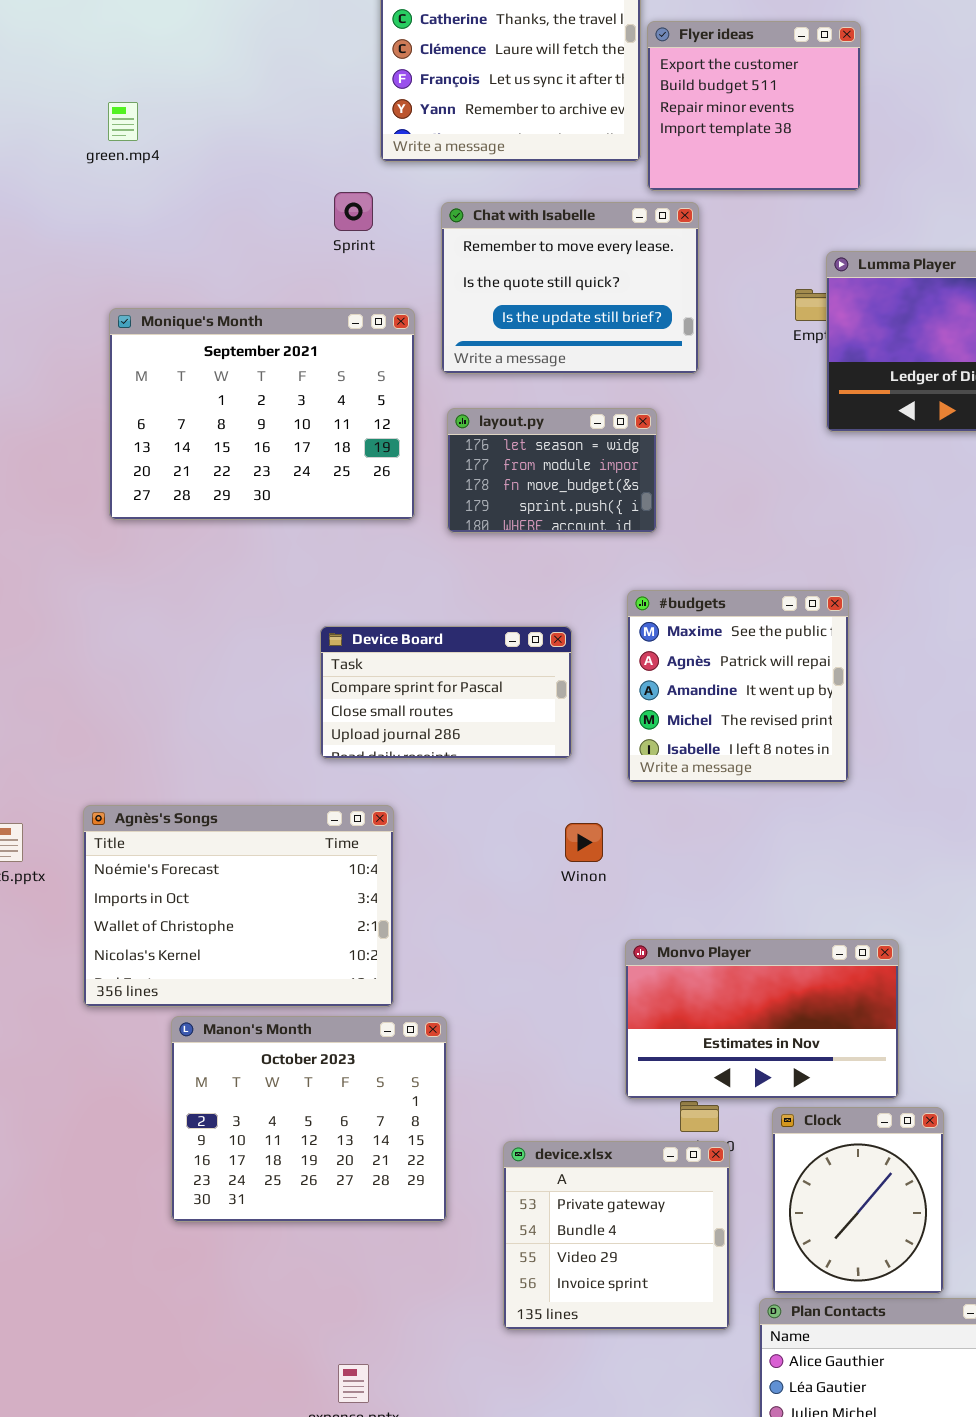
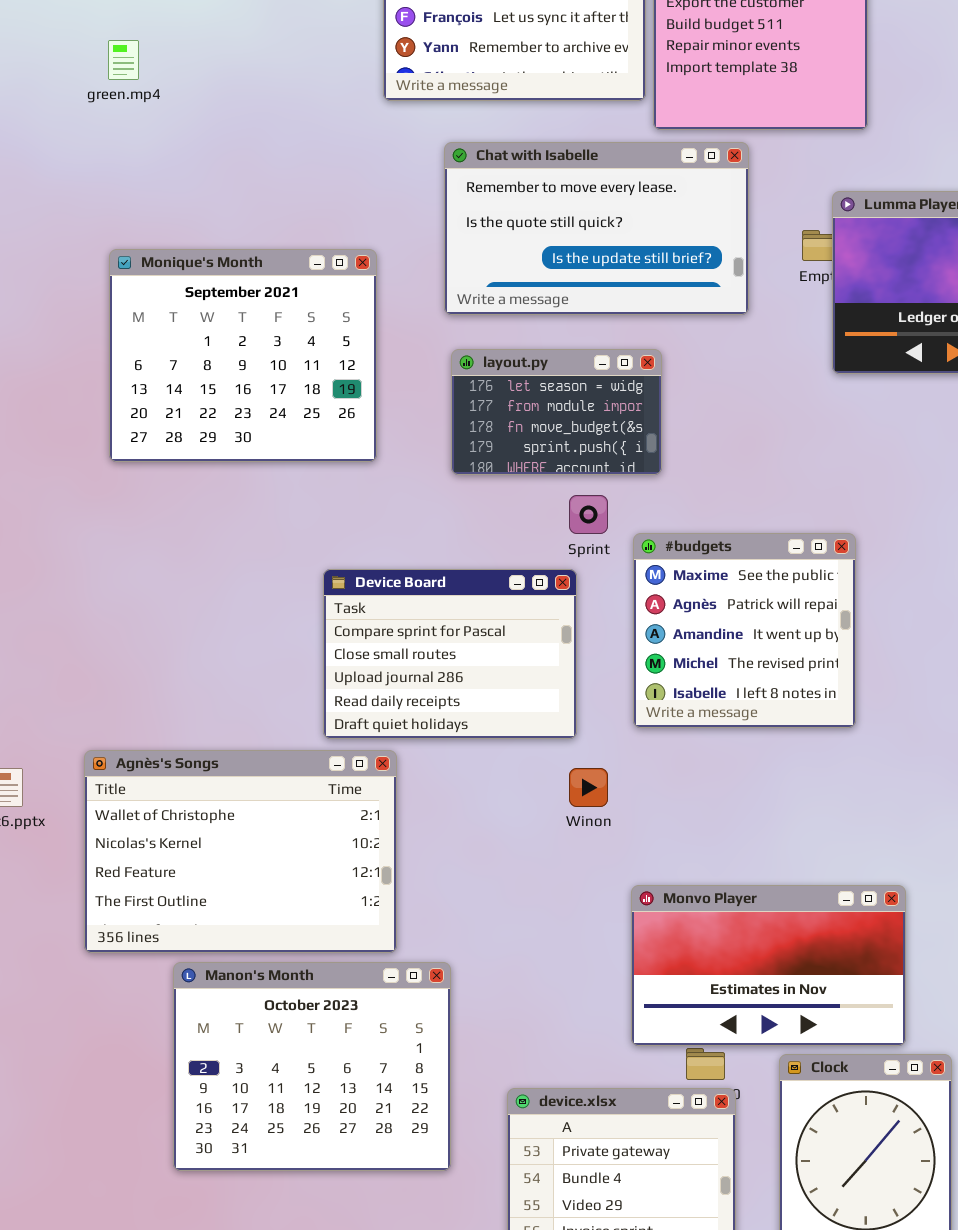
Sprint: [334,192,373,231] -> [569,495,608,534], moved
Chat with Isabelle: [441,202,699,374] -> [444,142,749,315], resized
Monique's Month: [109,308,415,520] -> [109,249,377,462], resized
Device Board: [320,626,572,759] -> [323,569,577,739], resized
Agnès's Songs: [83,805,394,1007] -> [84,750,397,953], scrolled down 2 rows

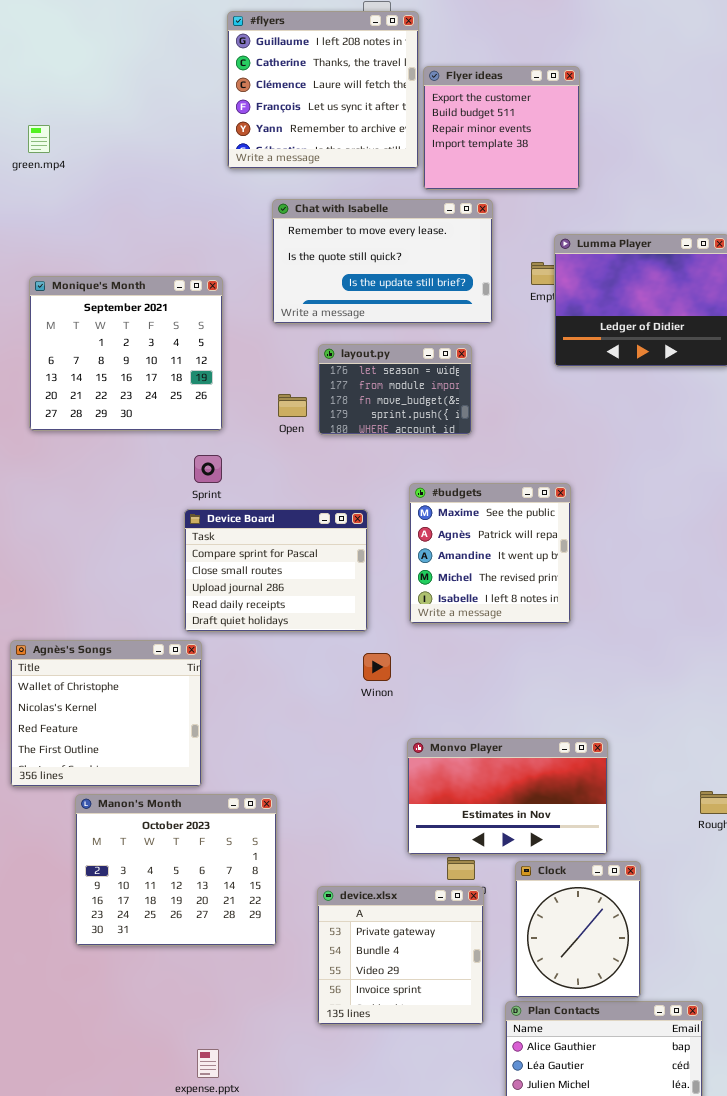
layout.py: [451,349,662,475] -> [318,344,472,435], moved
Sprint: [569,495,608,534] -> [194,455,222,483], moved
Agnès's Songs: [84,750,397,953] -> [10,640,202,787], resized

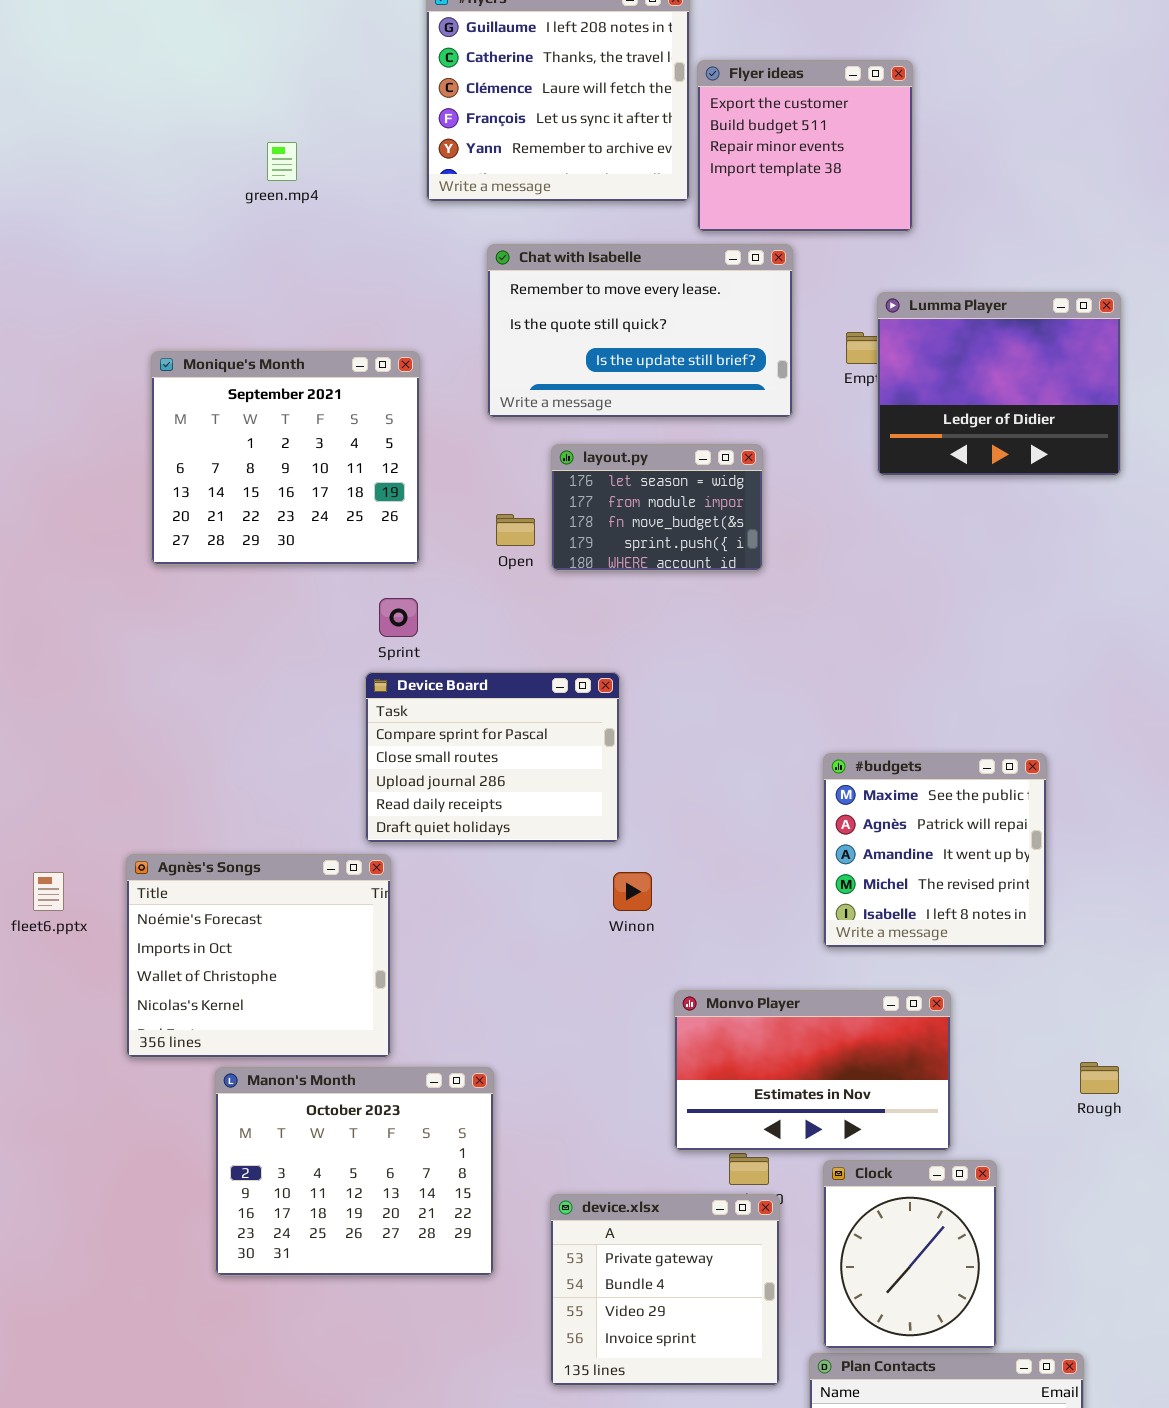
green.mp4: [28,125,50,153] -> [267,142,297,181], moved
#budgets: [409,483,571,624] -> [823,753,1047,948], moved
Agnès's Songs: [10,640,202,787] -> [126,854,391,1058], scrolled up 2 rows

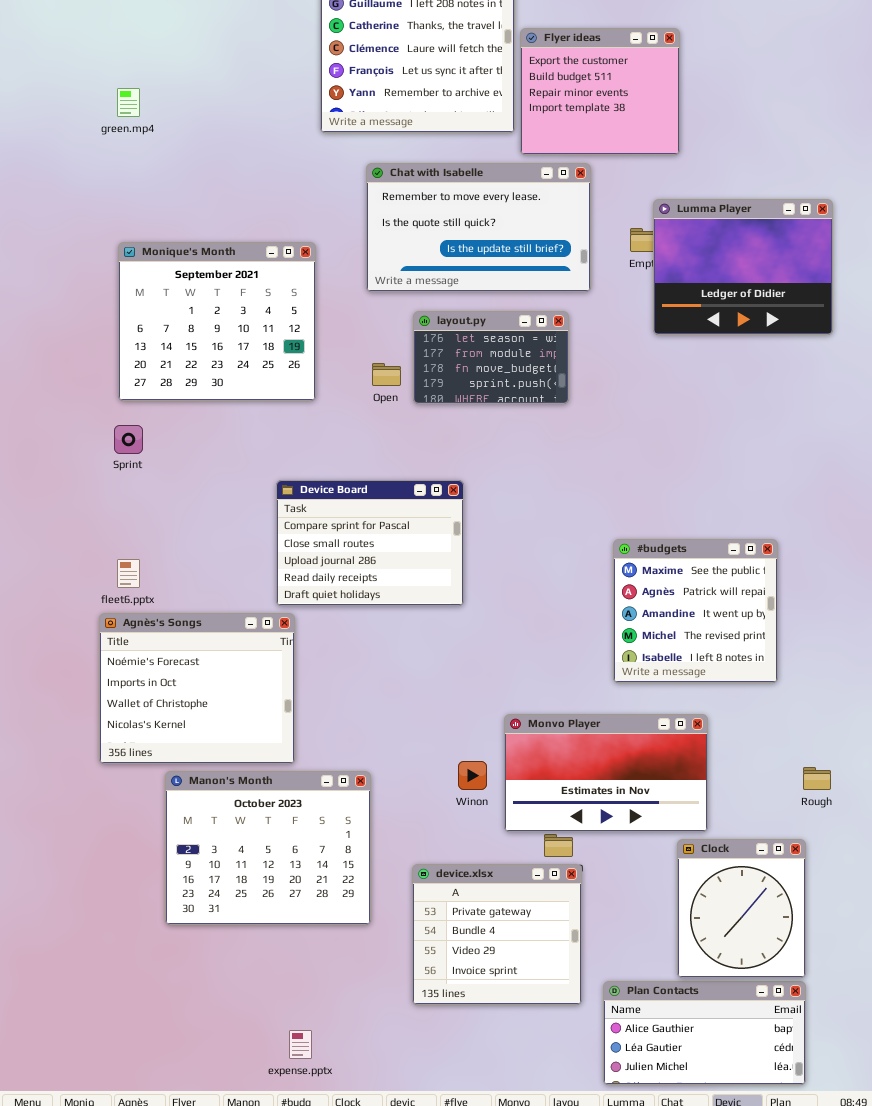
green.mp4: [267,142,297,181] -> [117,88,140,117], moved
Sprint: [379,598,418,637] -> [114,425,143,454], moved
fleet6.pptx: [33,872,64,911] -> [117,559,140,588], moved
Winon: [613,872,652,911] -> [458,761,487,790], moved
Clock: [823,1160,997,1349] -> [677,839,806,978], moved

